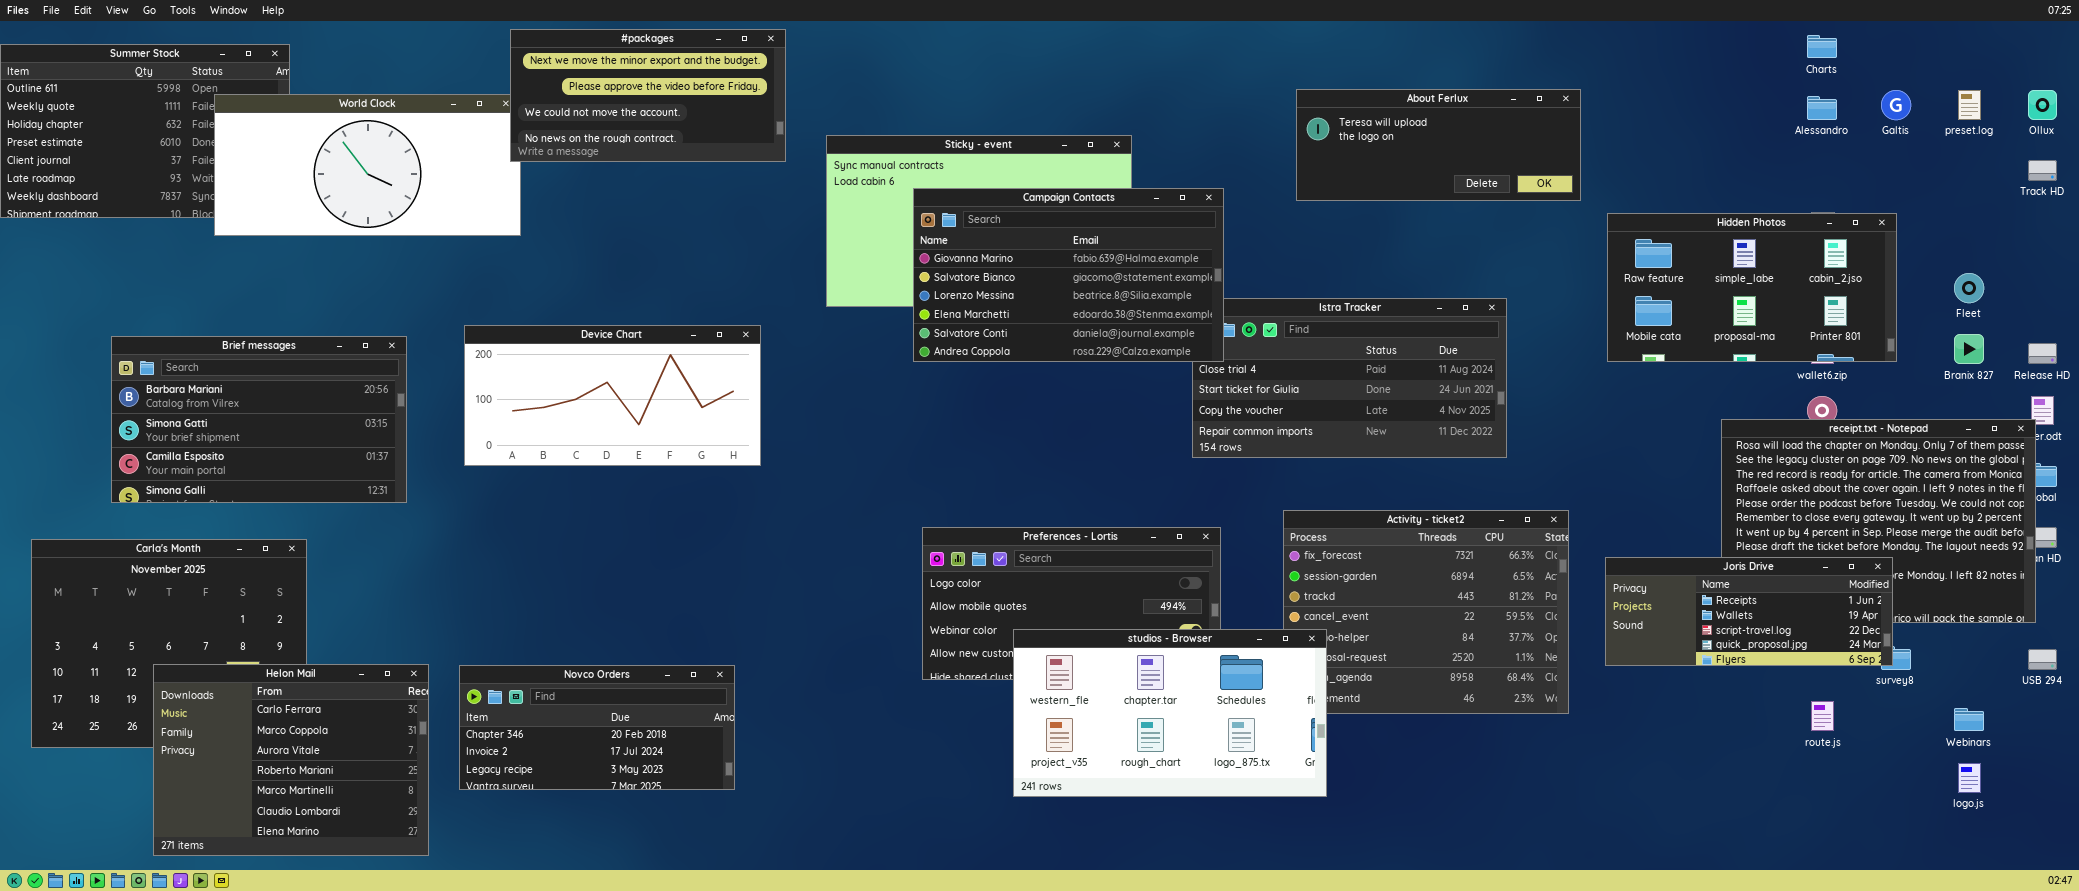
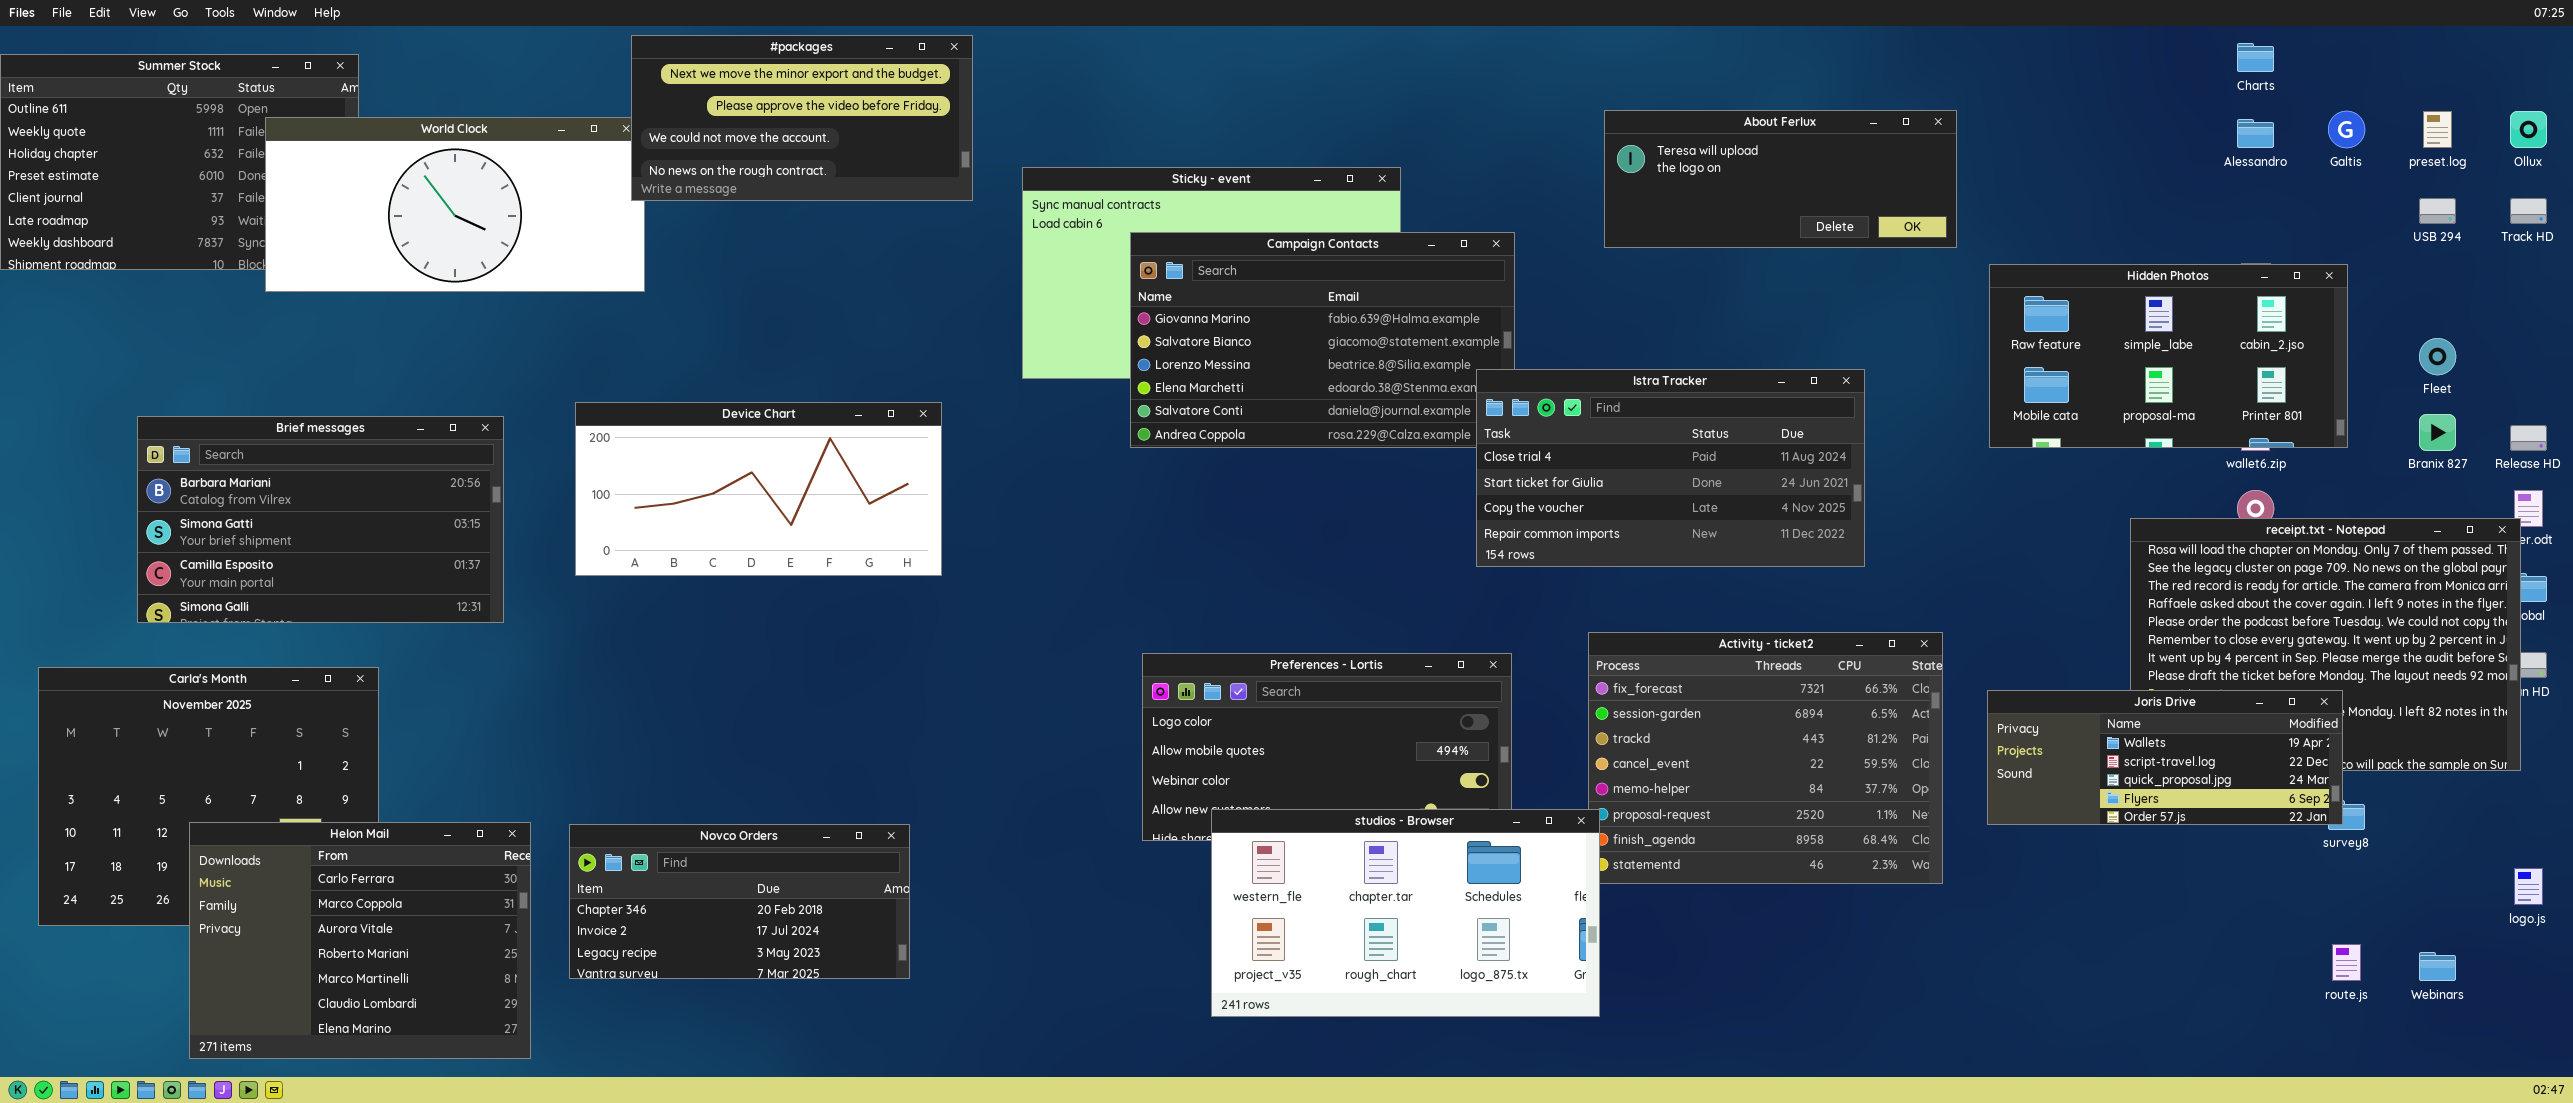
Istra Tracker: [1192,298,1507,458] -> [1476,369,1865,567], raised
Joris Drive: [1605,557,1893,666] -> [1987,690,2343,825], scrolled down 1 row
studios - Browser: [1013,629,1327,797] -> [1211,809,1600,1017], moved
USB 294: [2028,649,2057,670] -> [2419,198,2456,224], moved
route.js: [1811,701,1834,731] -> [2332,944,2361,981], moved
Webinars: [1954,708,1984,731] -> [2419,952,2456,981], moved
logo.js: [1958,763,1981,793] -> [2514,868,2543,905], moved

